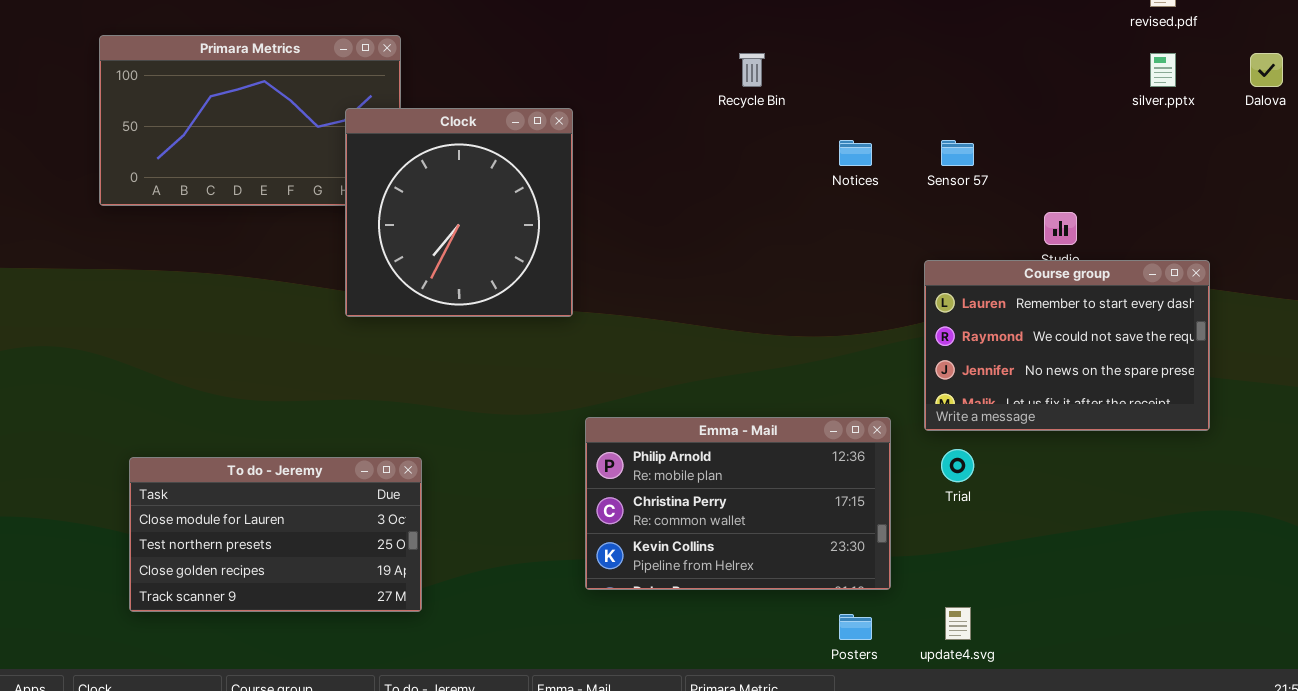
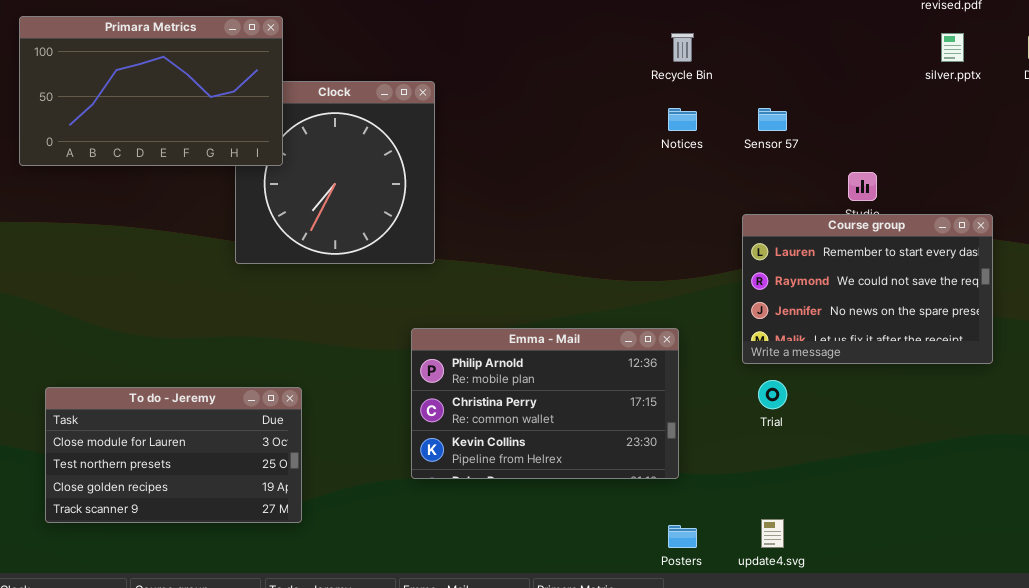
Primara Metrics: [99,35,401,206] -> [19,16,283,166], raised
Recycle Bin: [739,53,765,87] -> [671,33,694,62], moved
Emma - Mail: [585,417,891,590] -> [411,328,679,479], moved

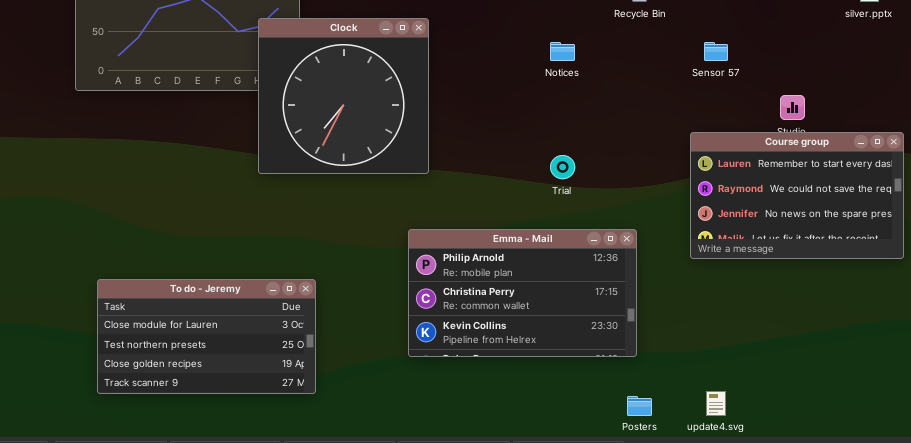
Clock: [235,81,435,264] -> [258,18,429,174], raised
Notices: [668,108,697,131] -> [550,42,575,61], moved
Trial: [758,380,787,409] -> [550,155,575,179], moved

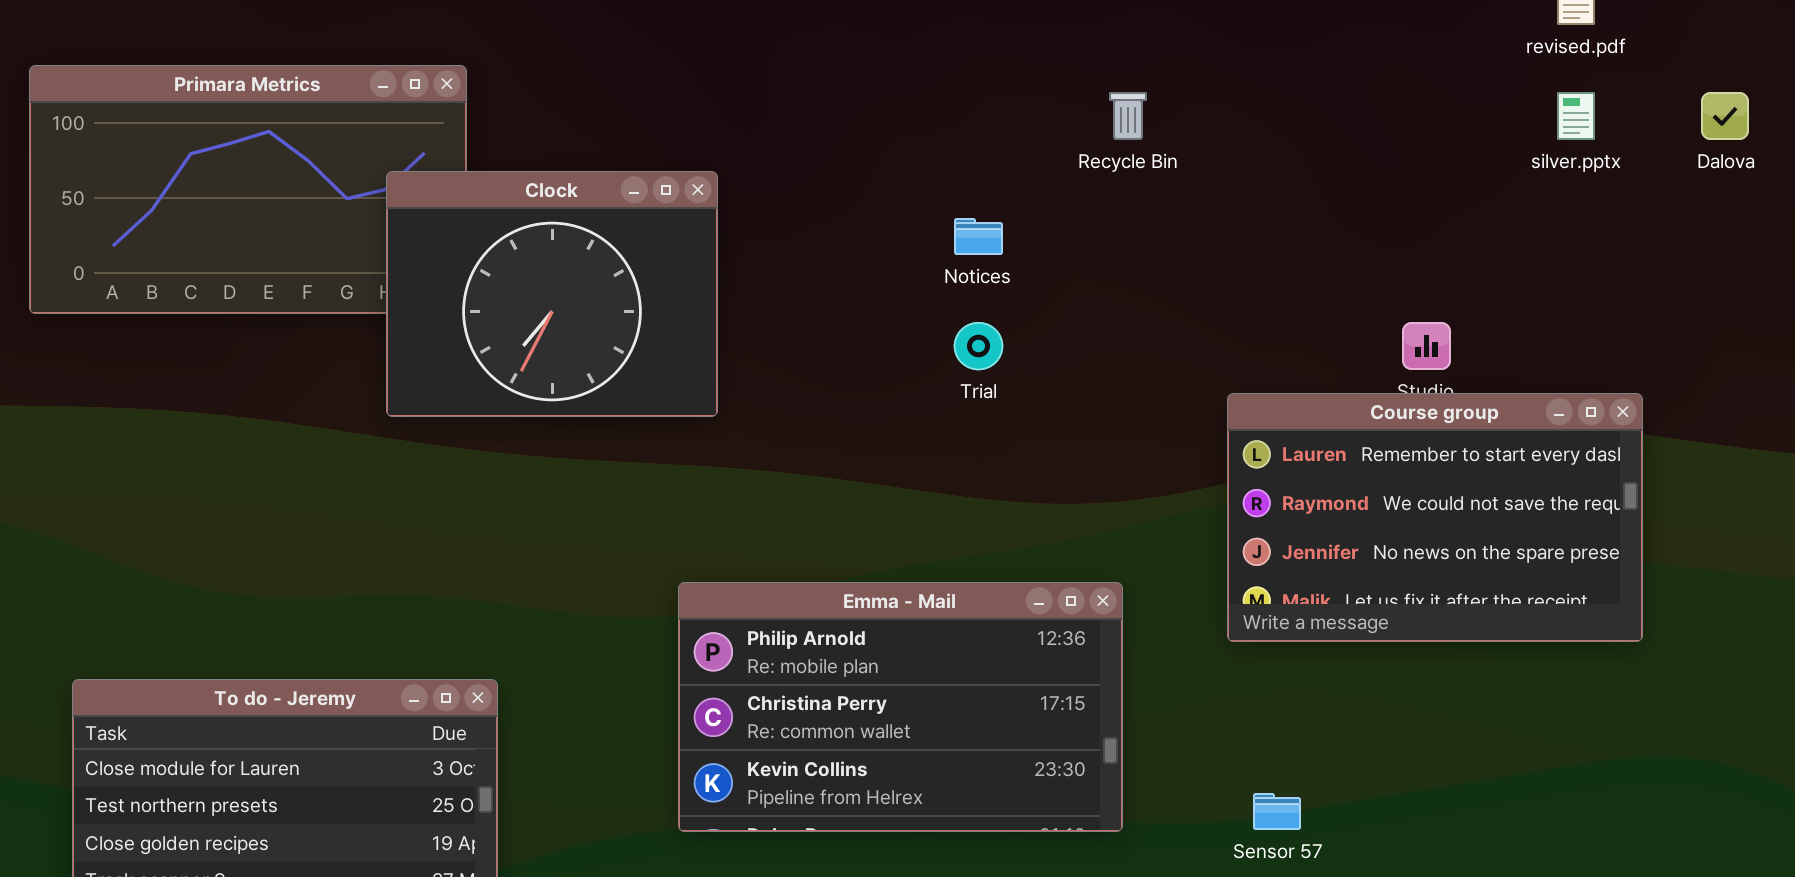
Clock: [258,18,429,174] -> [386,171,718,417], resized
Sensor 57: [704,42,728,61] -> [1253,793,1301,830], moved
Trial: [550,155,575,179] -> [954,322,1003,370], moved

